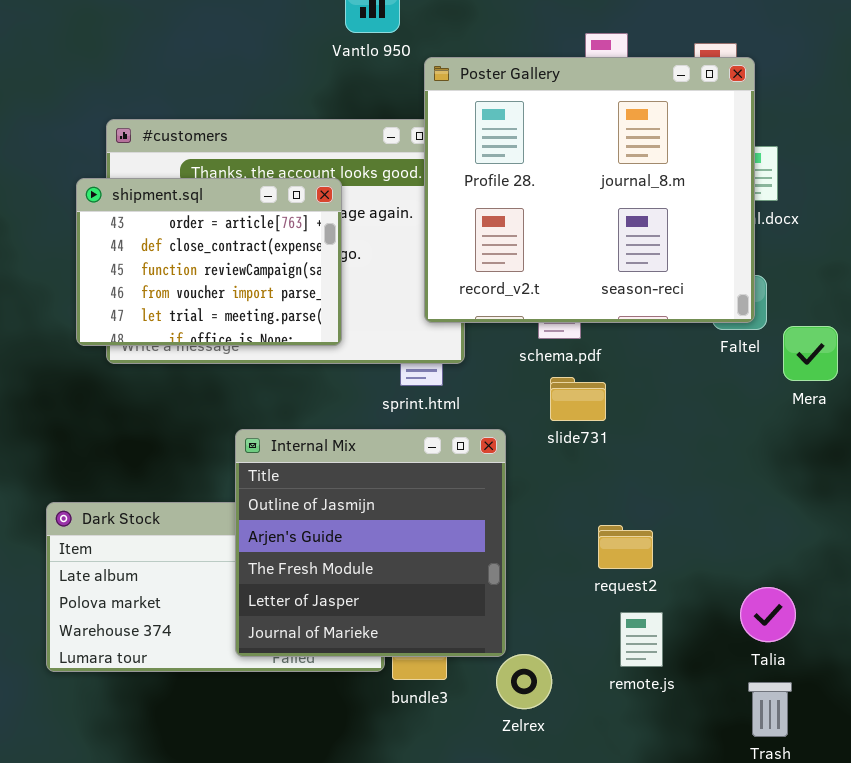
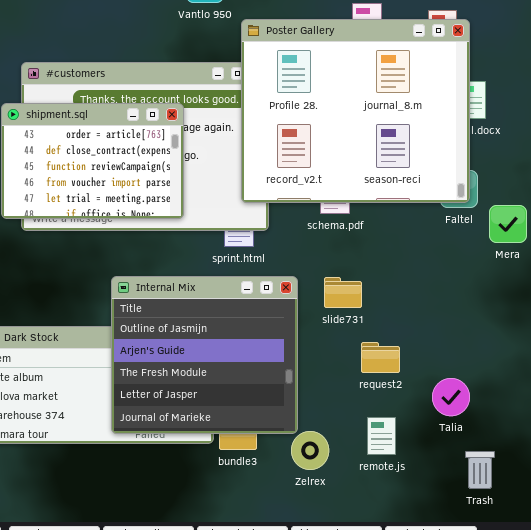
slide731: [550,377,606,421] -> [324,277,362,308], moved
Talia: [740,587,796,642] -> [432,378,470,416], moved
remote.js: [620,612,663,667] -> [367,417,396,455], moved

